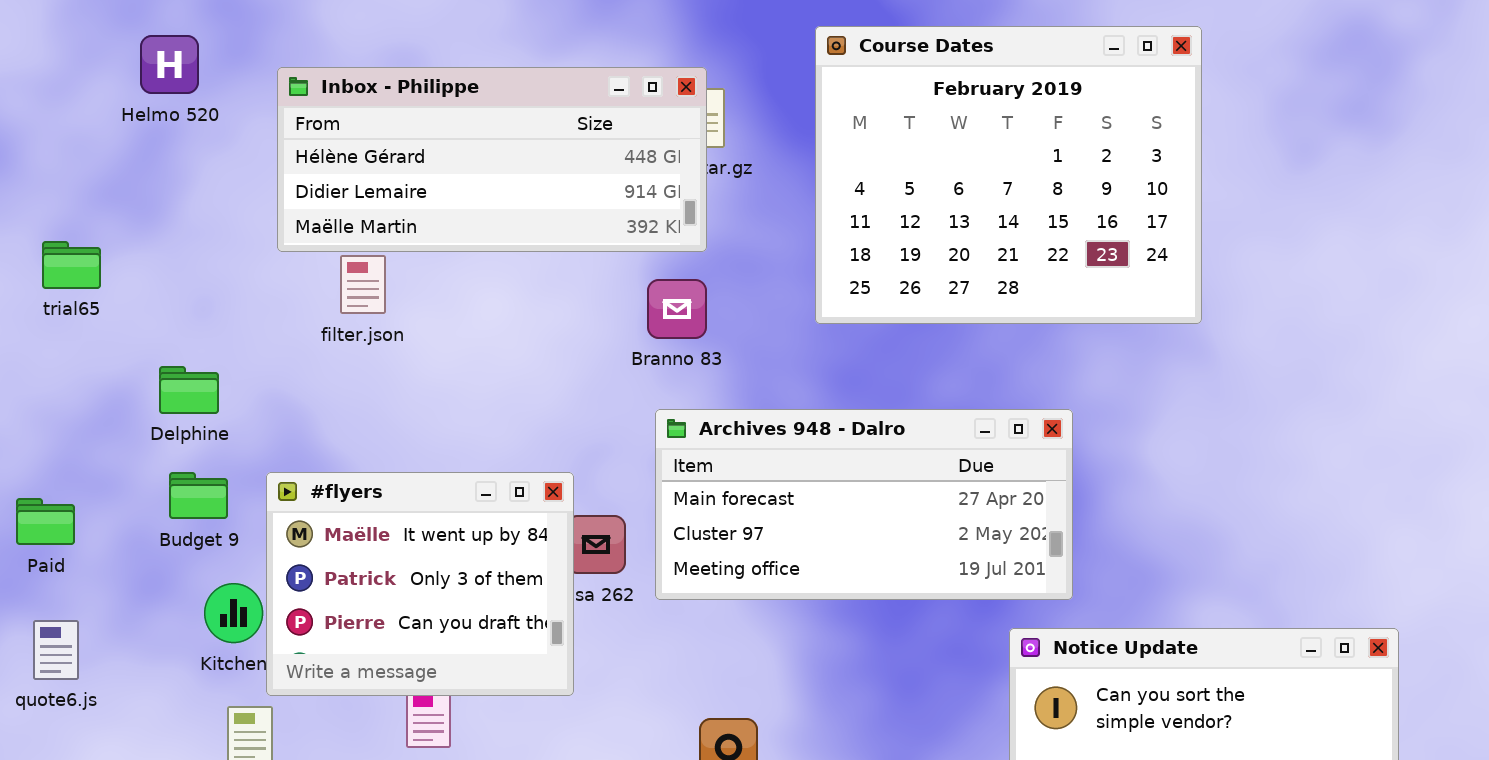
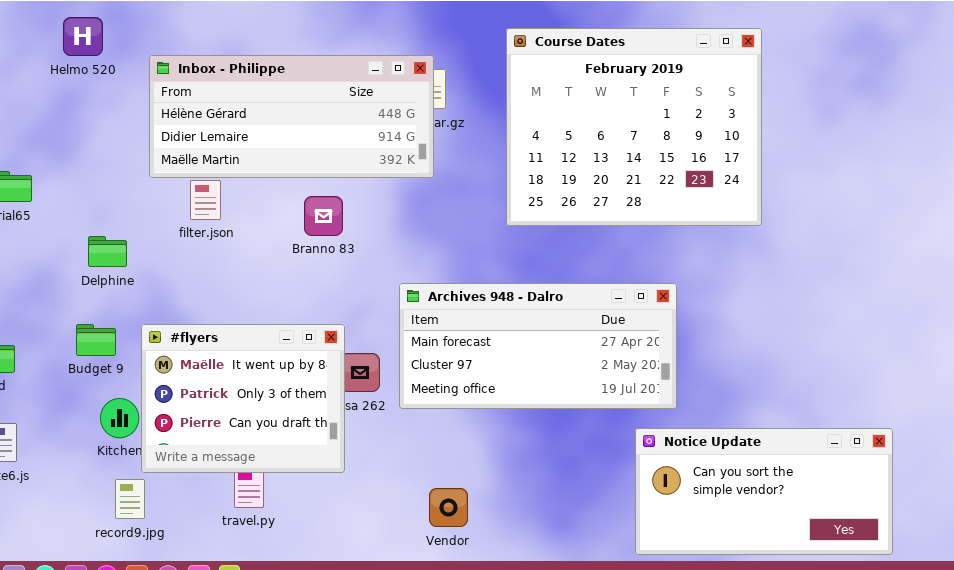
Helmo 520: [140,35,199,94] -> [63,17,103,56], moved
Branno 83: [647,279,707,339] -> [304,196,343,236], moved
Delphine: [159,366,219,414] -> [88,236,127,267], moved

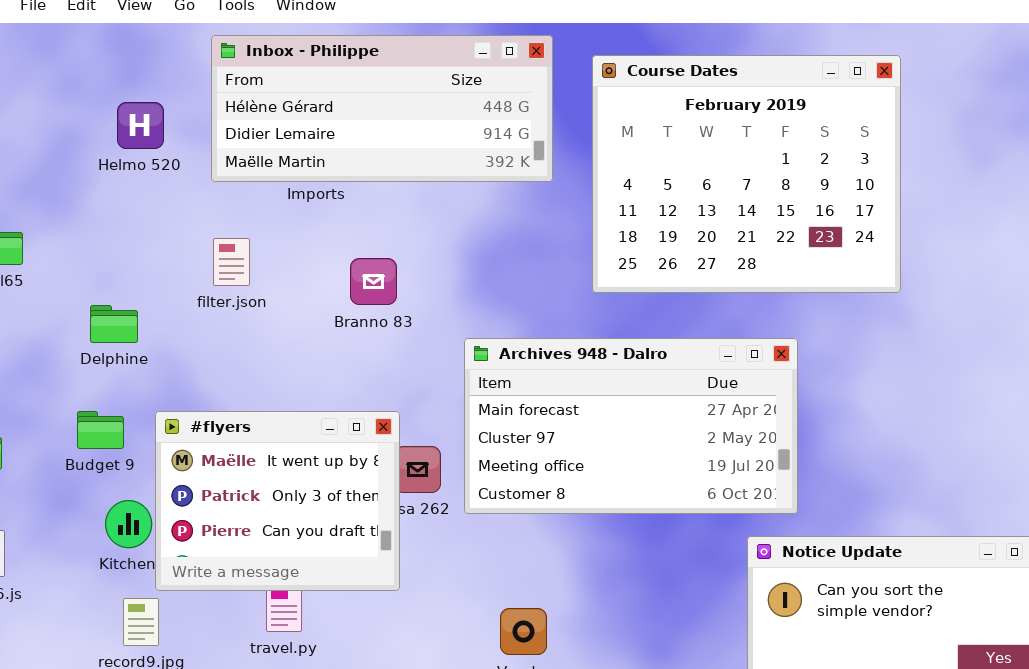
Helmo 520: [63,17,103,56] -> [117,102,164,149], moved
Inbox - Philippe: [149,55,434,178] -> [211,35,553,182], moved
Archives 948 - Dalro: [399,283,677,409] -> [464,338,798,514], resized

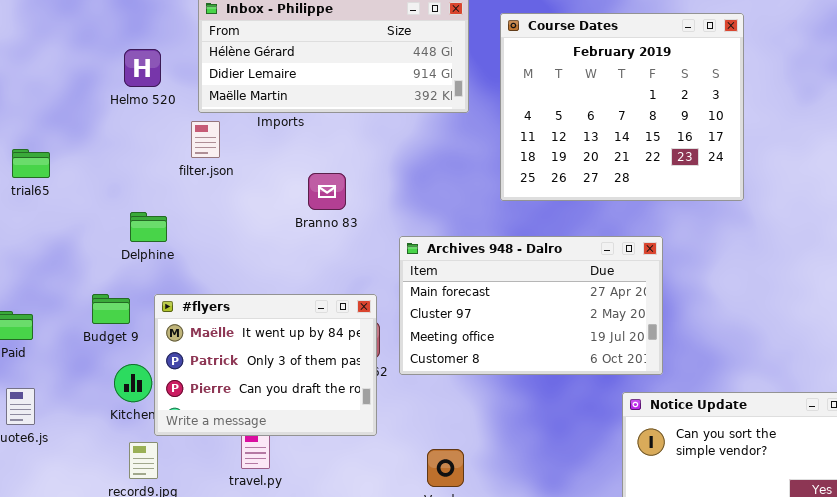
filter.json: [213,238,250,286] -> [191,121,220,158], moved
Delphine: [90,305,138,343] -> [130,212,167,242], moved
#flyers: [155,411,400,591] -> [154,294,377,436], resized

